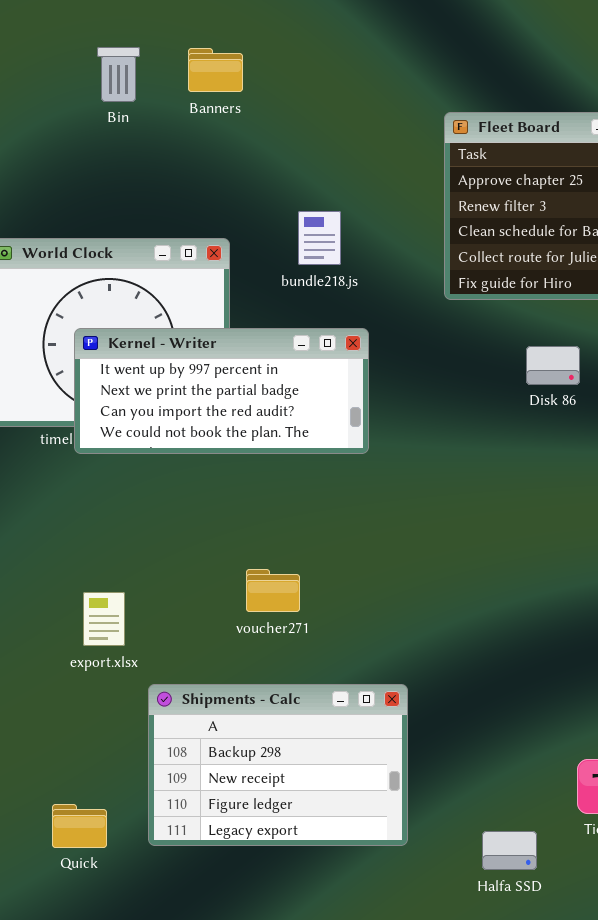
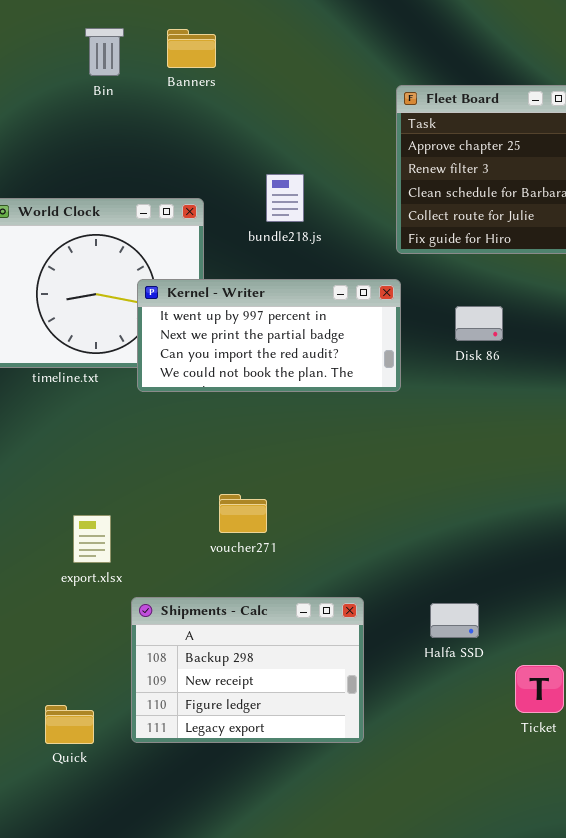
Kernel - Writer: [74,328,369,454] -> [137,279,401,392], moved
Disk 86: [526,346,580,385] -> [455,306,503,341], moved
Halfa SSD: [482,831,537,870] -> [430,603,479,638], moved

